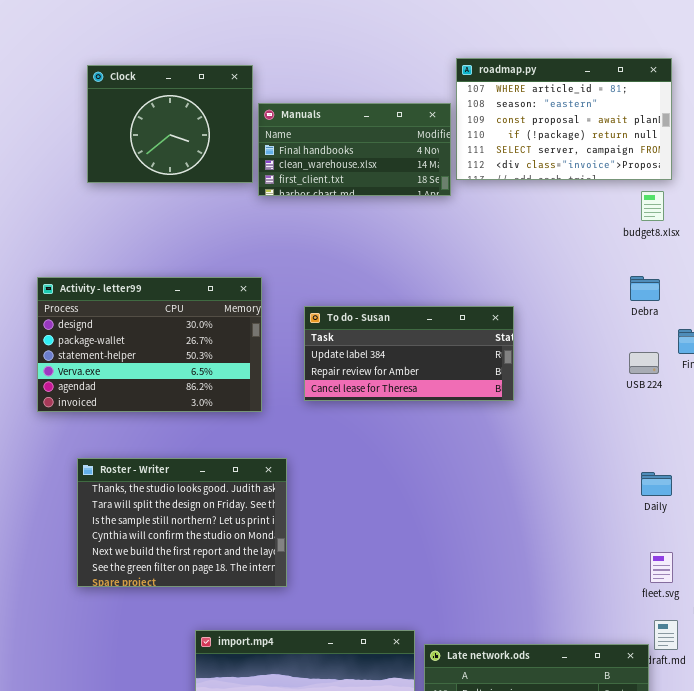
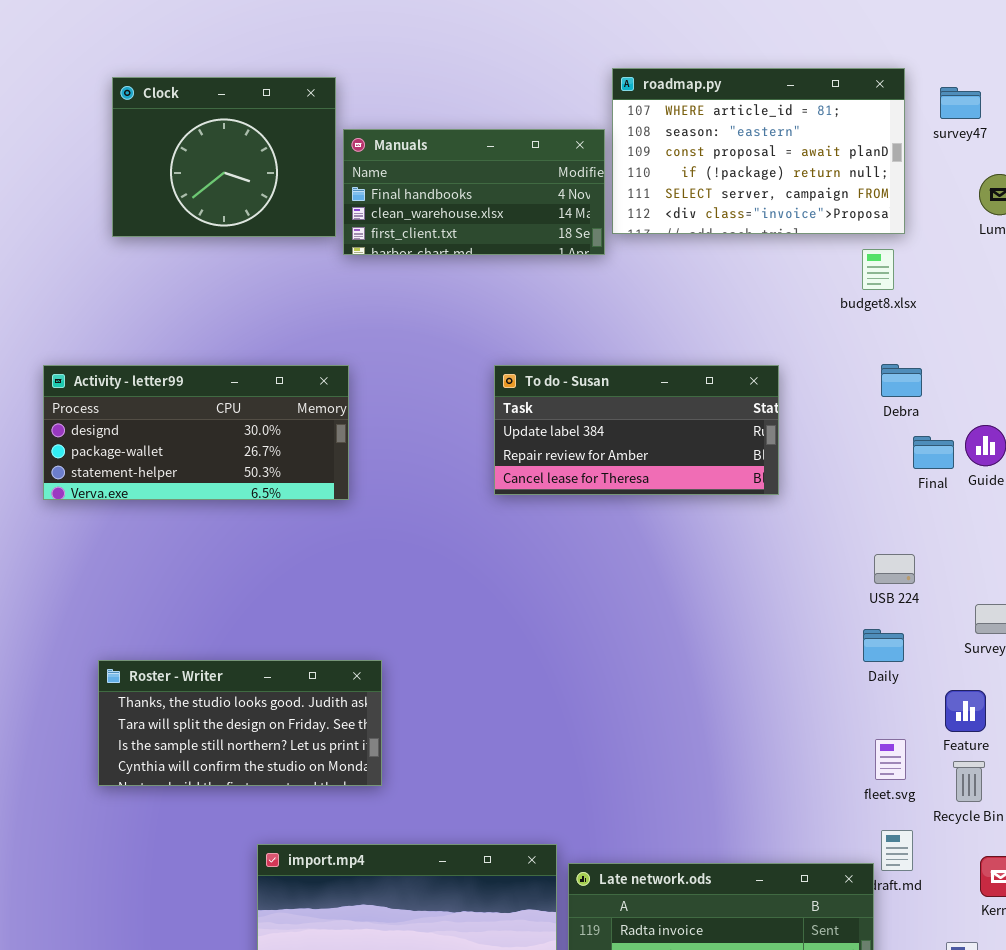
Debra: [630,276,660,301] -> [881,364,922,397], moved
Activity - letter99: [37,277,262,412] -> [43,365,349,500], resized
To do - Susan: [304,306,514,401] -> [494,365,779,495], moved
USB 224: [629,352,659,374] -> [874,554,915,584], moved
Roster - Writer: [77,458,287,587] -> [98,660,382,786], resized

